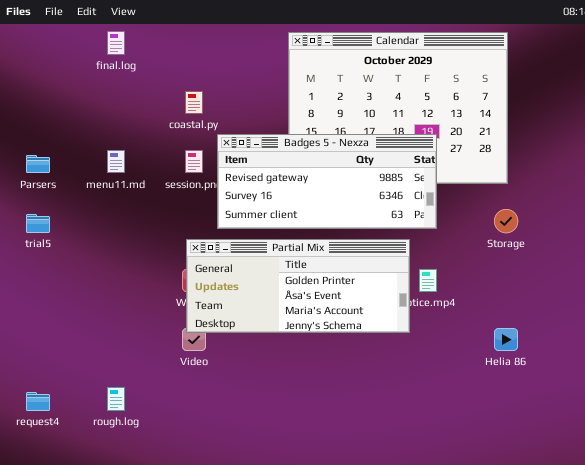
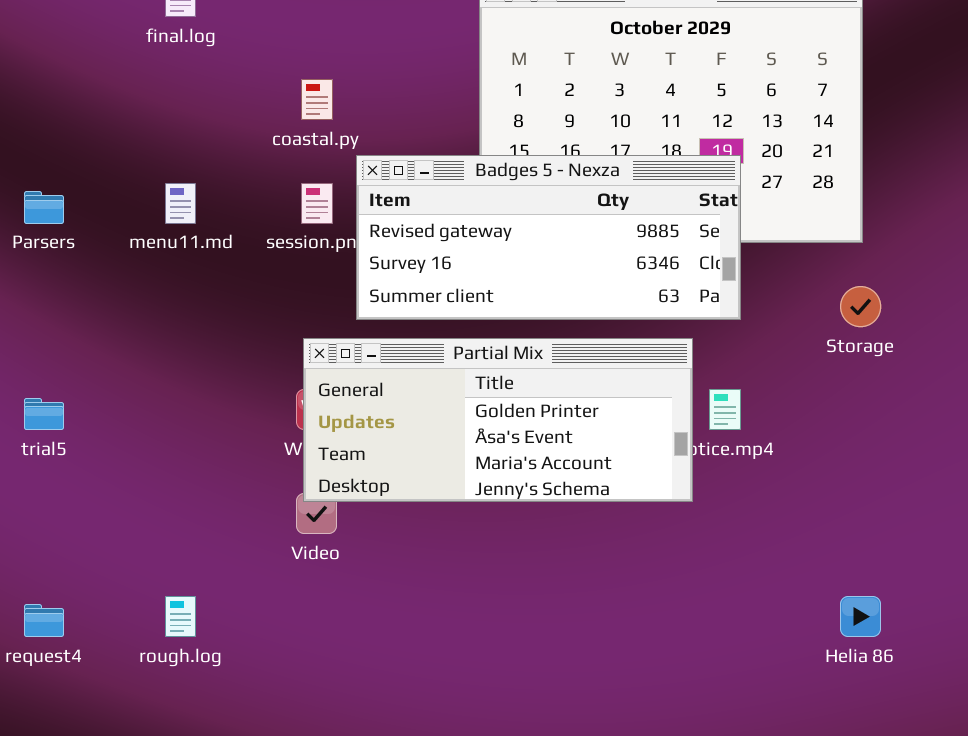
trial5: [26,214,50,233] -> [24,398,64,430], moved
Helia 86: [494,328,518,351] -> [840,596,881,637], moved

